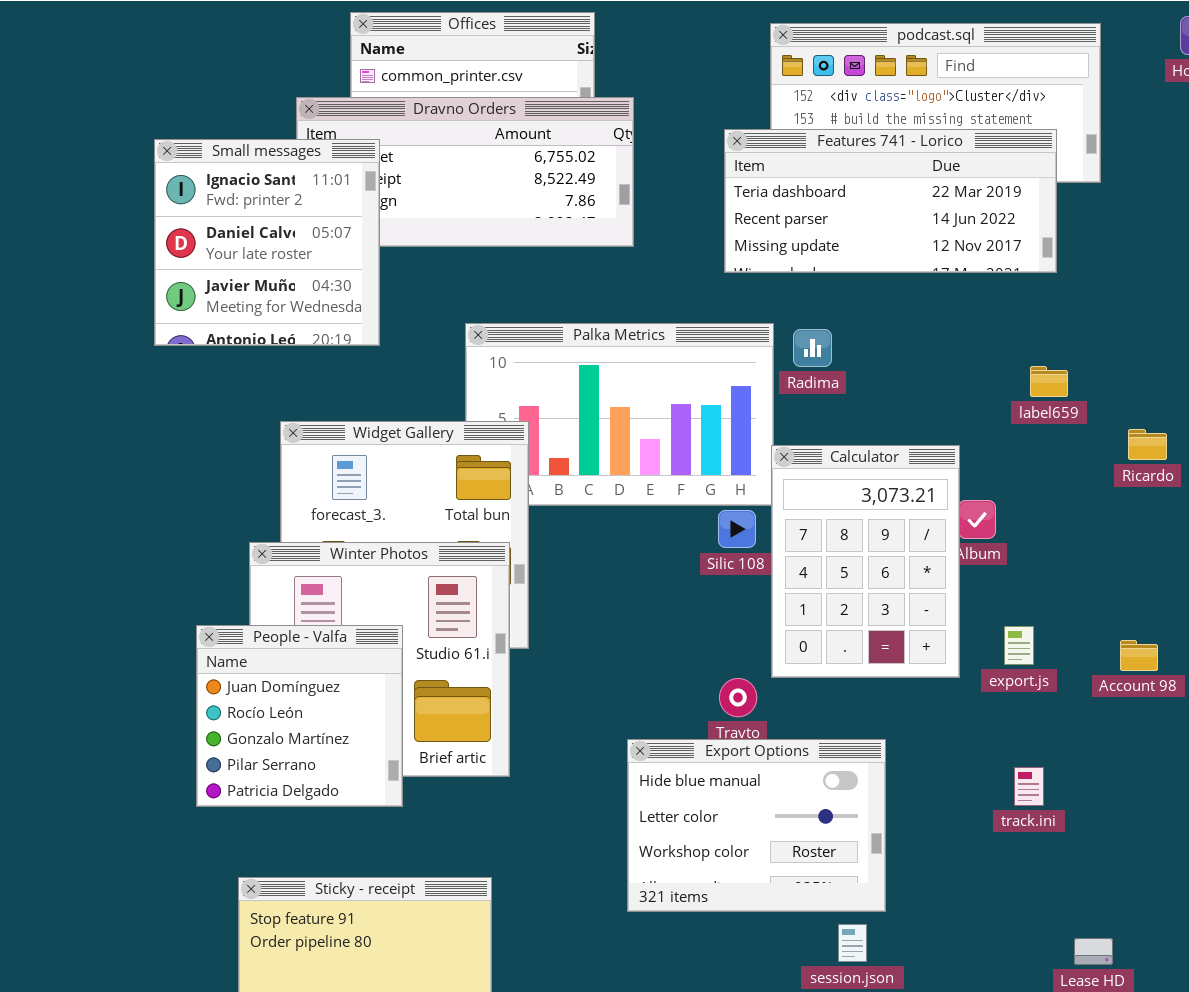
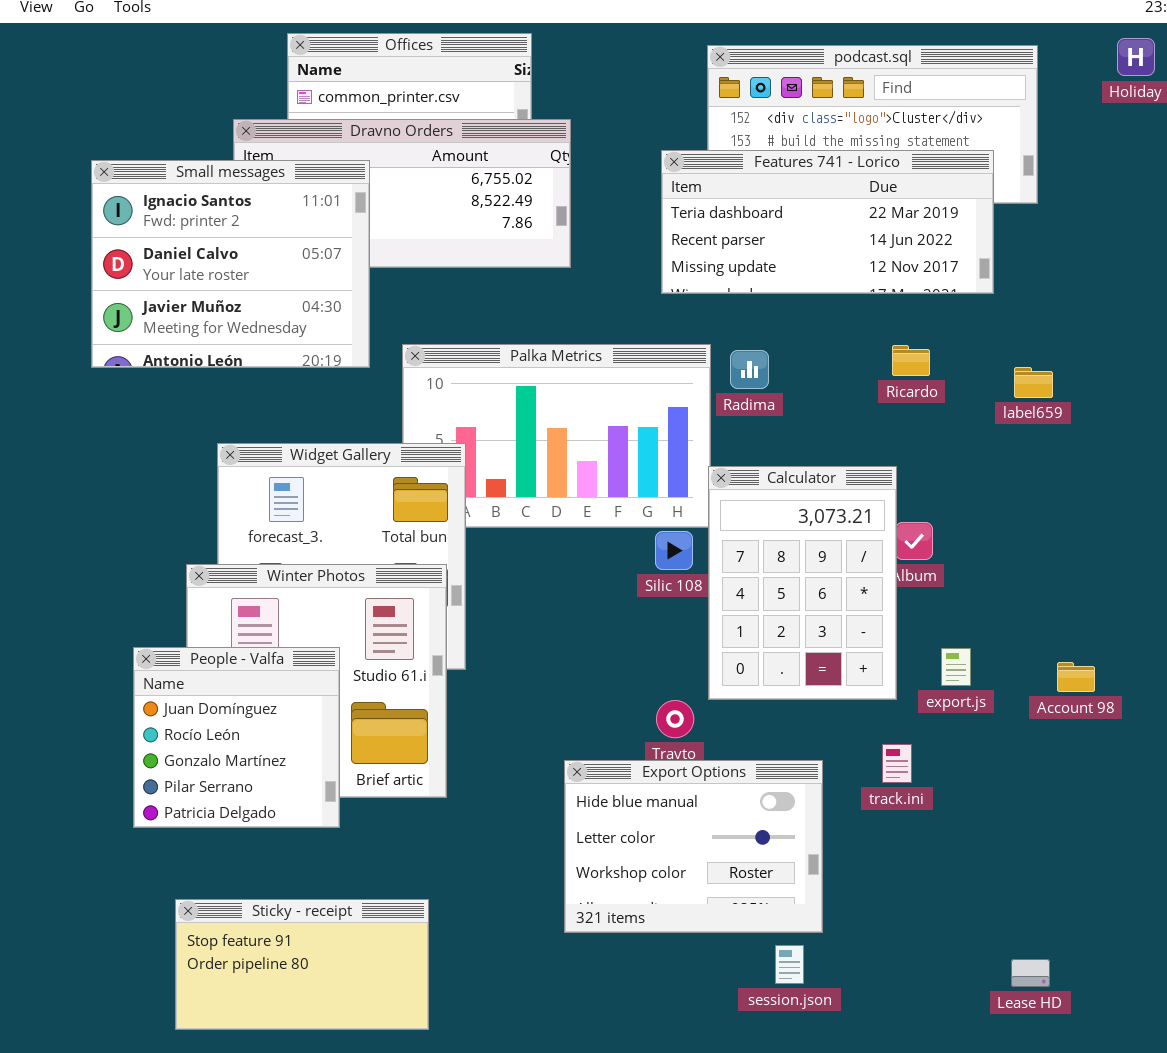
Small messages: [154,139,380,346] -> [91,160,370,368], resized
label659: [1030,366,1068,397] -> [1014,367,1053,398], moved
Ricardo: [1128,429,1167,460] -> [892,345,930,376], moved
track.ini: [1014,767,1044,806] -> [882,744,912,783], moved

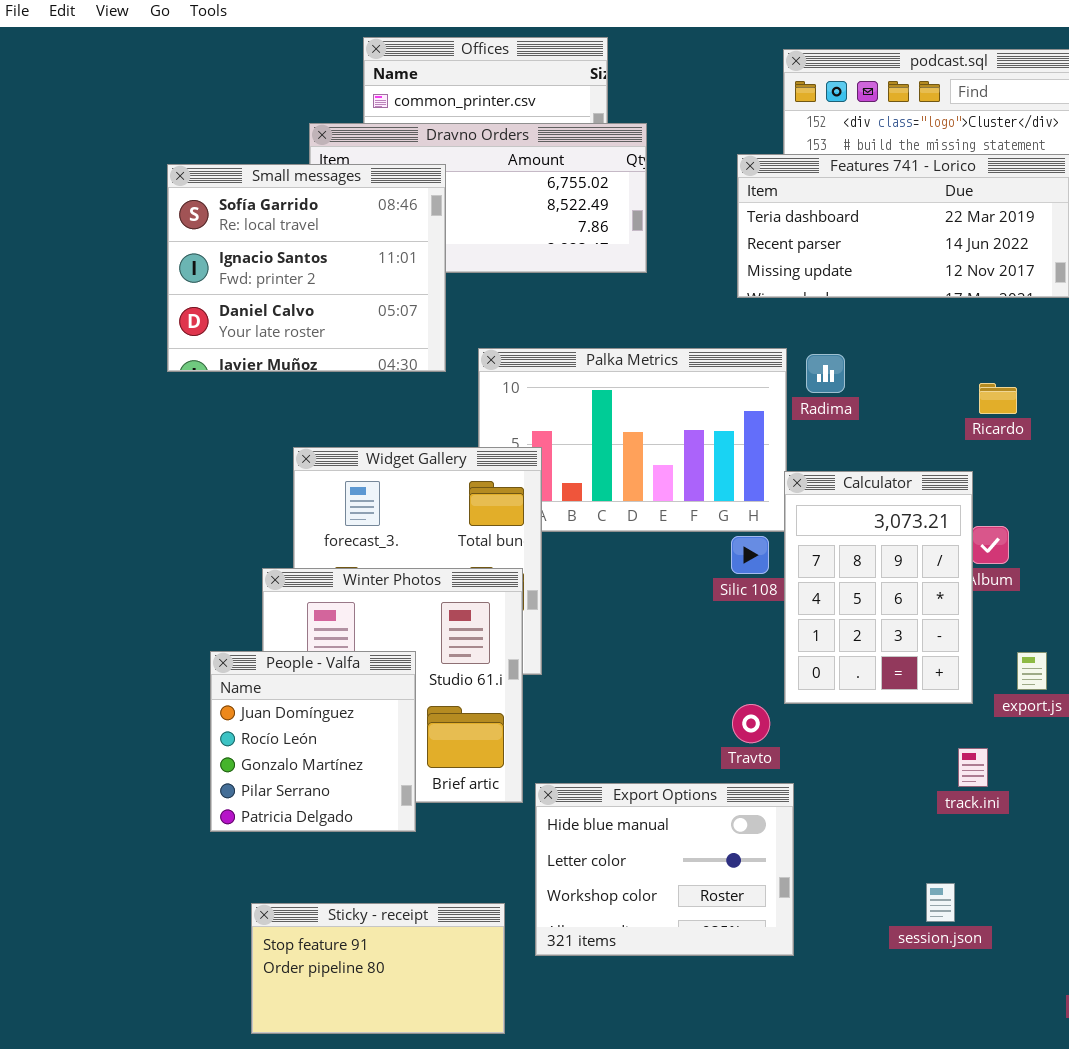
Small messages: [91,160,370,368] -> [167,164,446,372], scrolled up 1 row
Ricardo: [892,345,930,376] -> [979,383,1017,414], moved
Export Options: [564,760,823,933] -> [535,783,794,956], moved
session.json: [775,945,804,984] -> [926,883,955,922], moved

